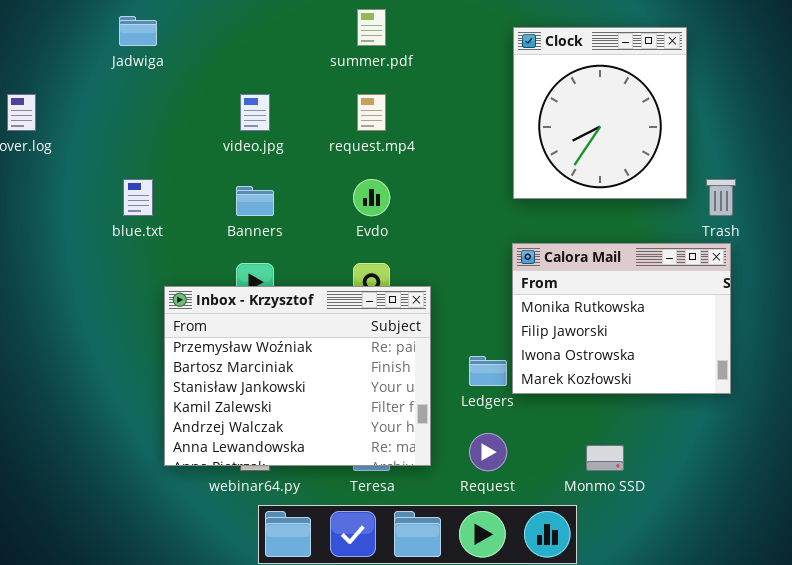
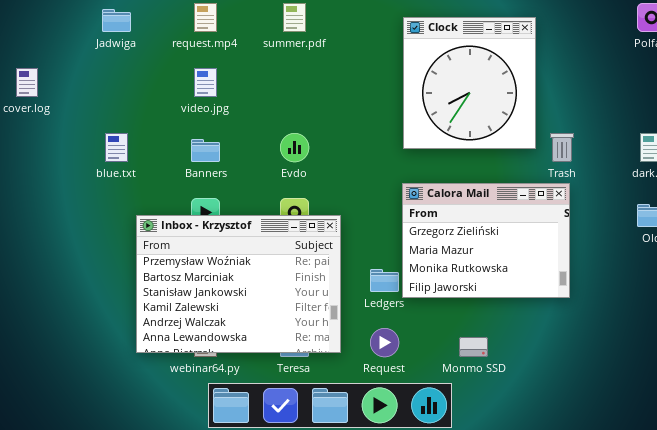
request.mp4: [357,94,386,131] -> [194,3,217,32], moved
Calora Mail: [512,243,731,394] -> [402,183,570,298], scrolled up 2 rows

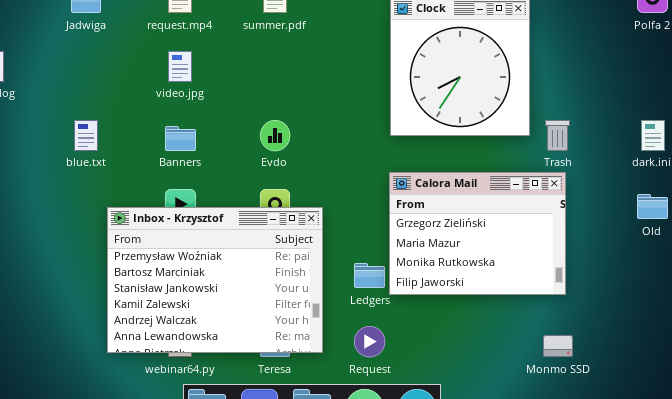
Monmo SSD: [459,337,488,357] -> [543,335,573,357], moved

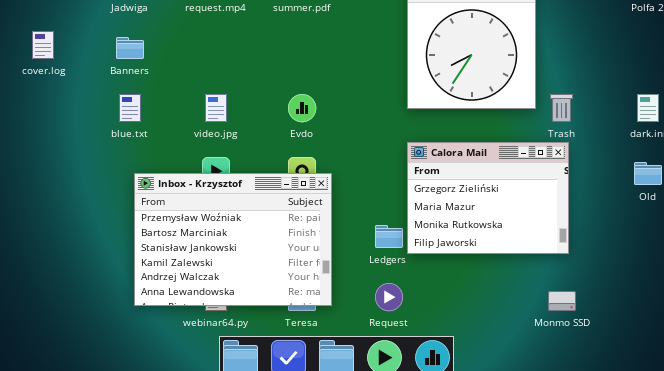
video.jpg: [168,51,192,82] -> [205,94,227,122], moved
Banners: [165,126,196,151] -> [116,37,144,59], moved
Inbox - Krzysztof: [107,207,323,353] -> [134,173,332,306], moved

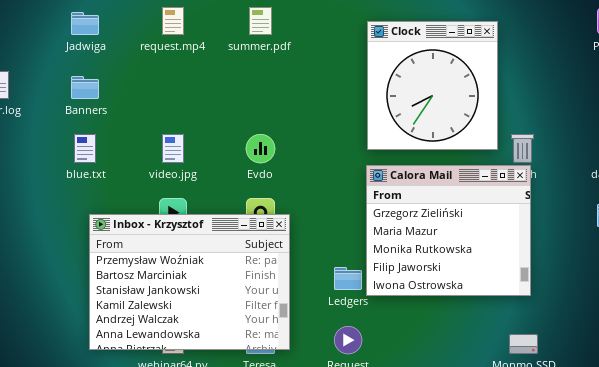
Calora Mail: [407,142,569,254] -> [366,165,531,296], resized

